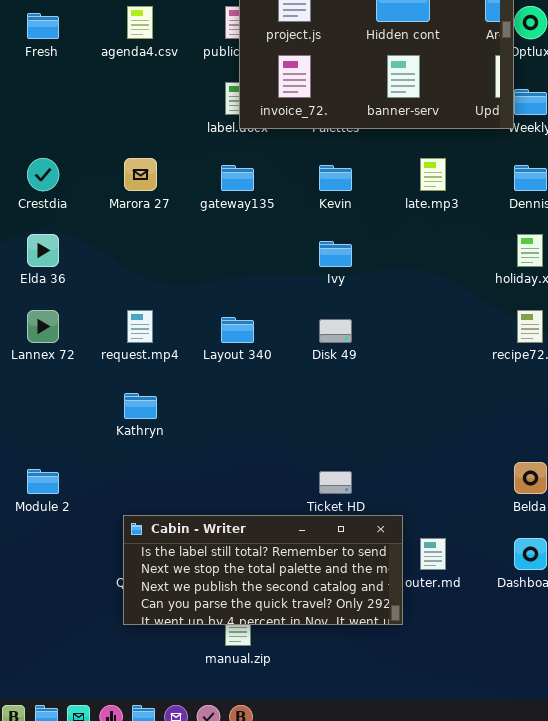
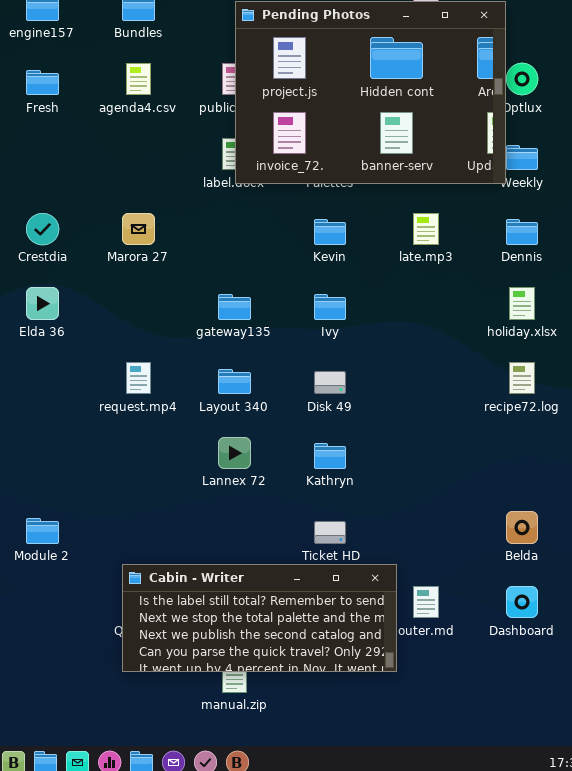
gateway135: [221,165,254,191] -> [218,294,251,320], moved
Lannex 72: [27,310,59,343] -> [218,437,251,469], moved
Kathryn: [124,393,157,419] -> [314,443,346,469], moved

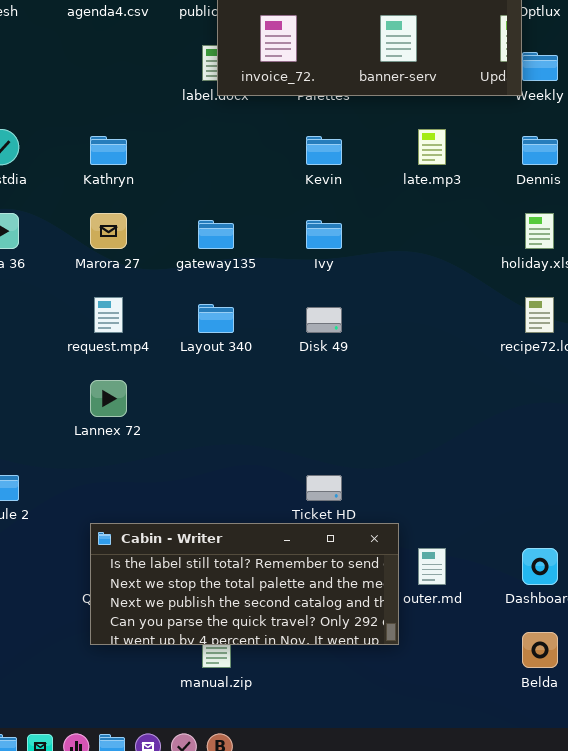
Marora 27: [122,213,155,245] -> [90,213,127,249], moved
Lannex 72: [218,437,251,469] -> [90,380,127,417], moved
Kathryn: [314,443,346,469] -> [90,136,127,165], moved
Belda: [506,511,538,544] -> [522,632,558,668], moved

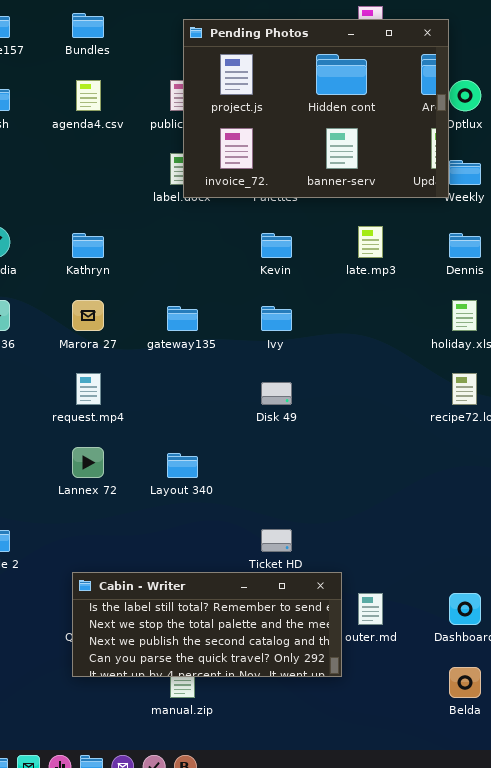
Layout 340: [198,304,234,333] -> [167,453,198,478], moved

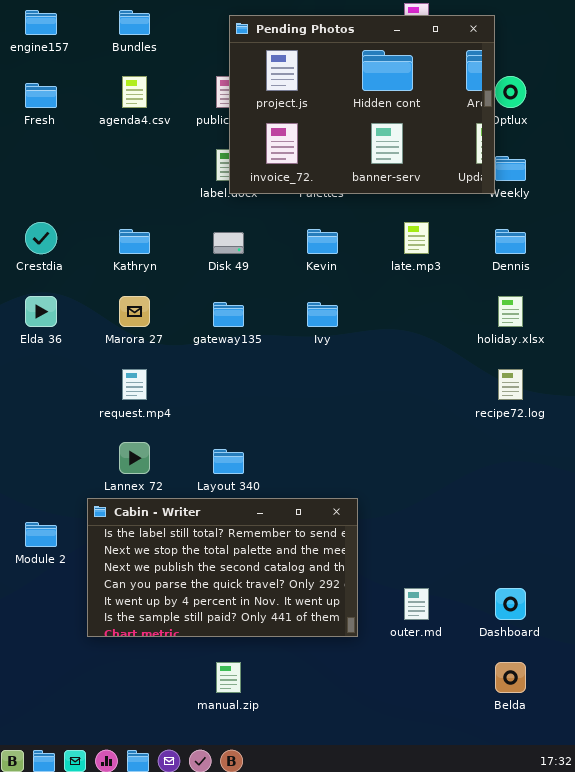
Disk 49: [261,382,292,405] -> [213,232,244,254], moved
Cabin - Writer: [72,572,342,677] -> [87,498,358,637], moved, resized

